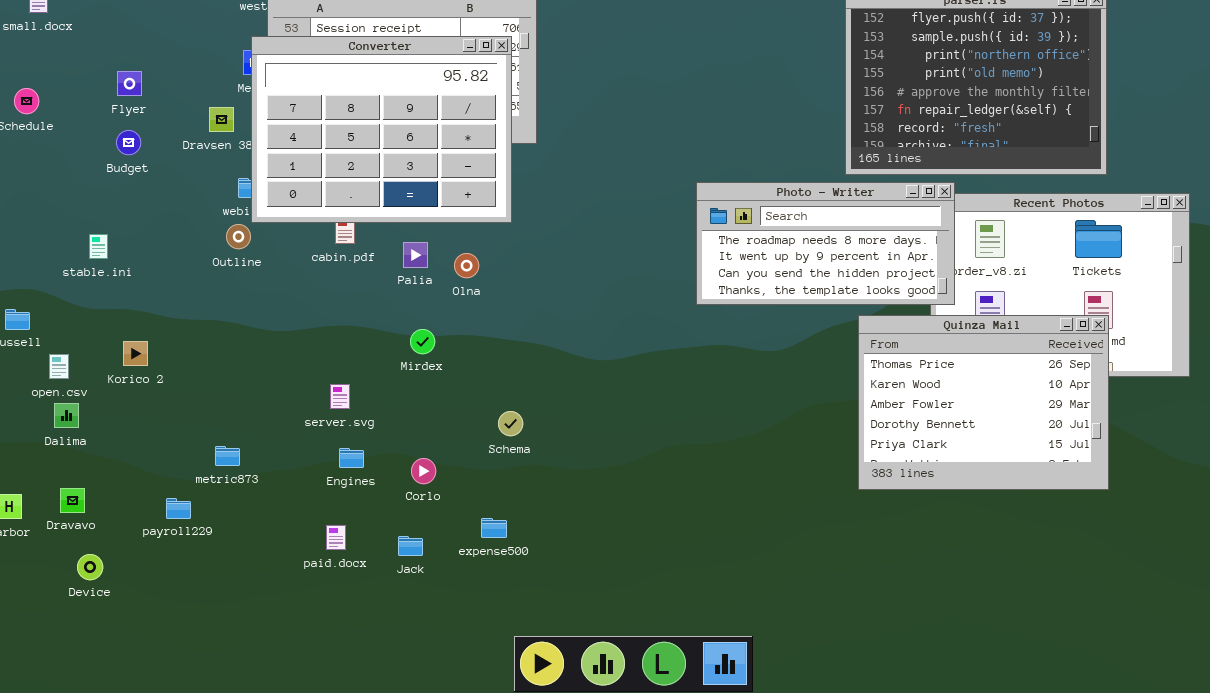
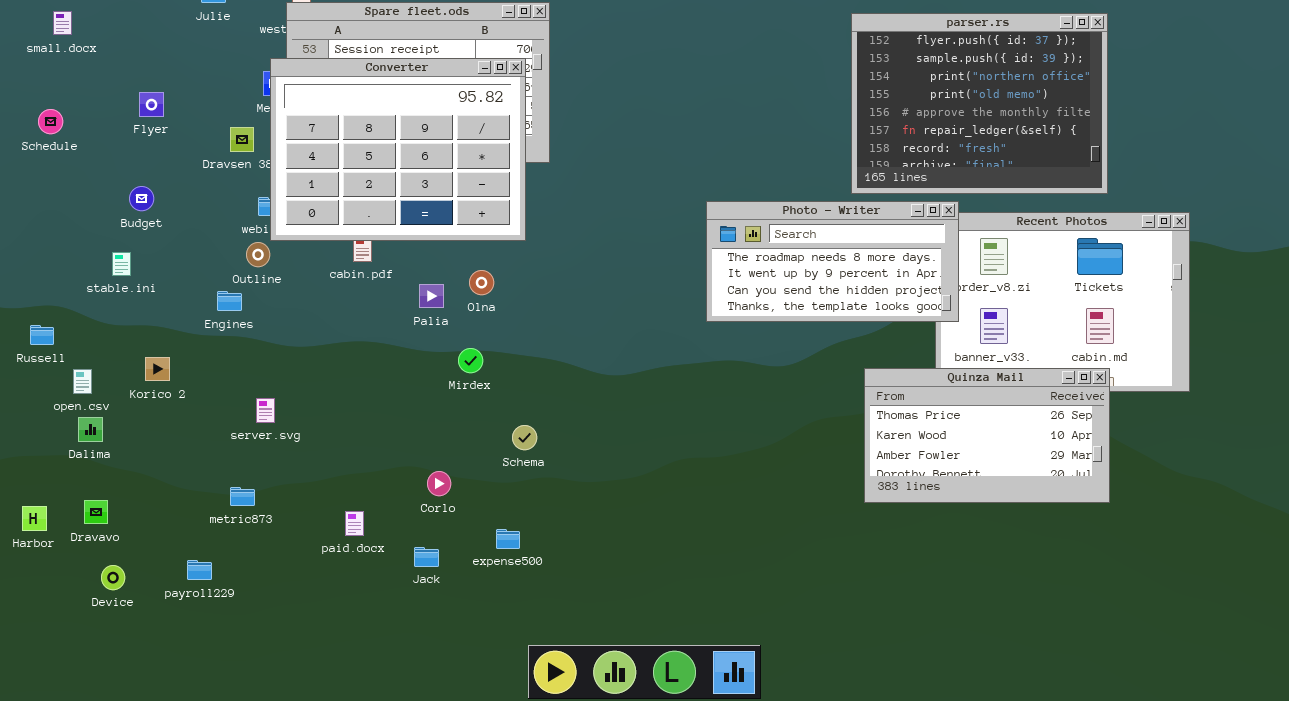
Budget: [116,130,141,155] -> [129,186,154,211], moved
Palia: [403,242,428,268] -> [419,284,444,308], moved
Quinza Mail: [858,315,1109,490] -> [864,368,1110,503], resized
Mirdex: [410,329,435,354] -> [458,348,483,373], moved
server.svg: [330,384,350,409] -> [256,398,275,423], moved
metric873: [215,446,240,466] -> [230,487,255,506], moved
Engines: [339,448,364,468] -> [217,291,242,311], moved
payroll229: [166,498,191,519] -> [187,560,212,580], moved
paid.docx: [326,525,346,550] -> [345,511,364,536], moved

